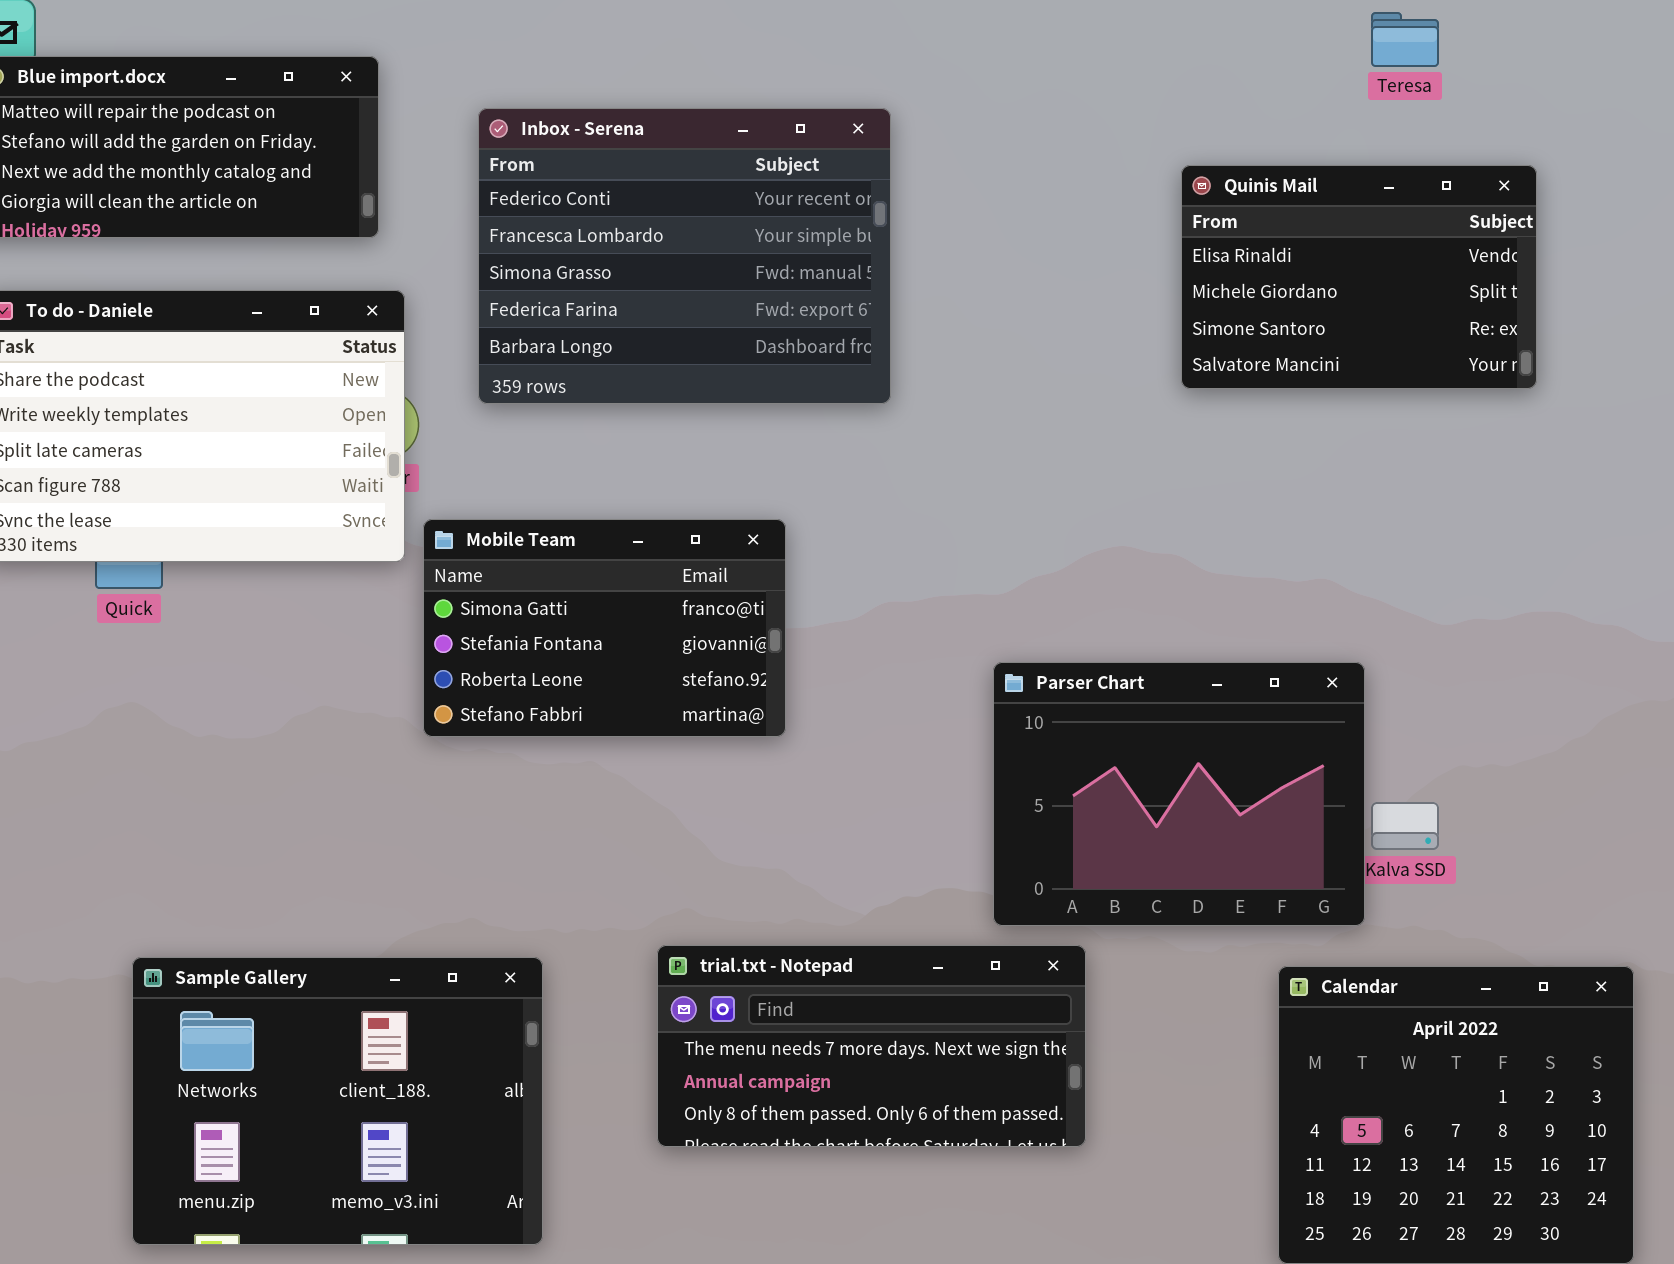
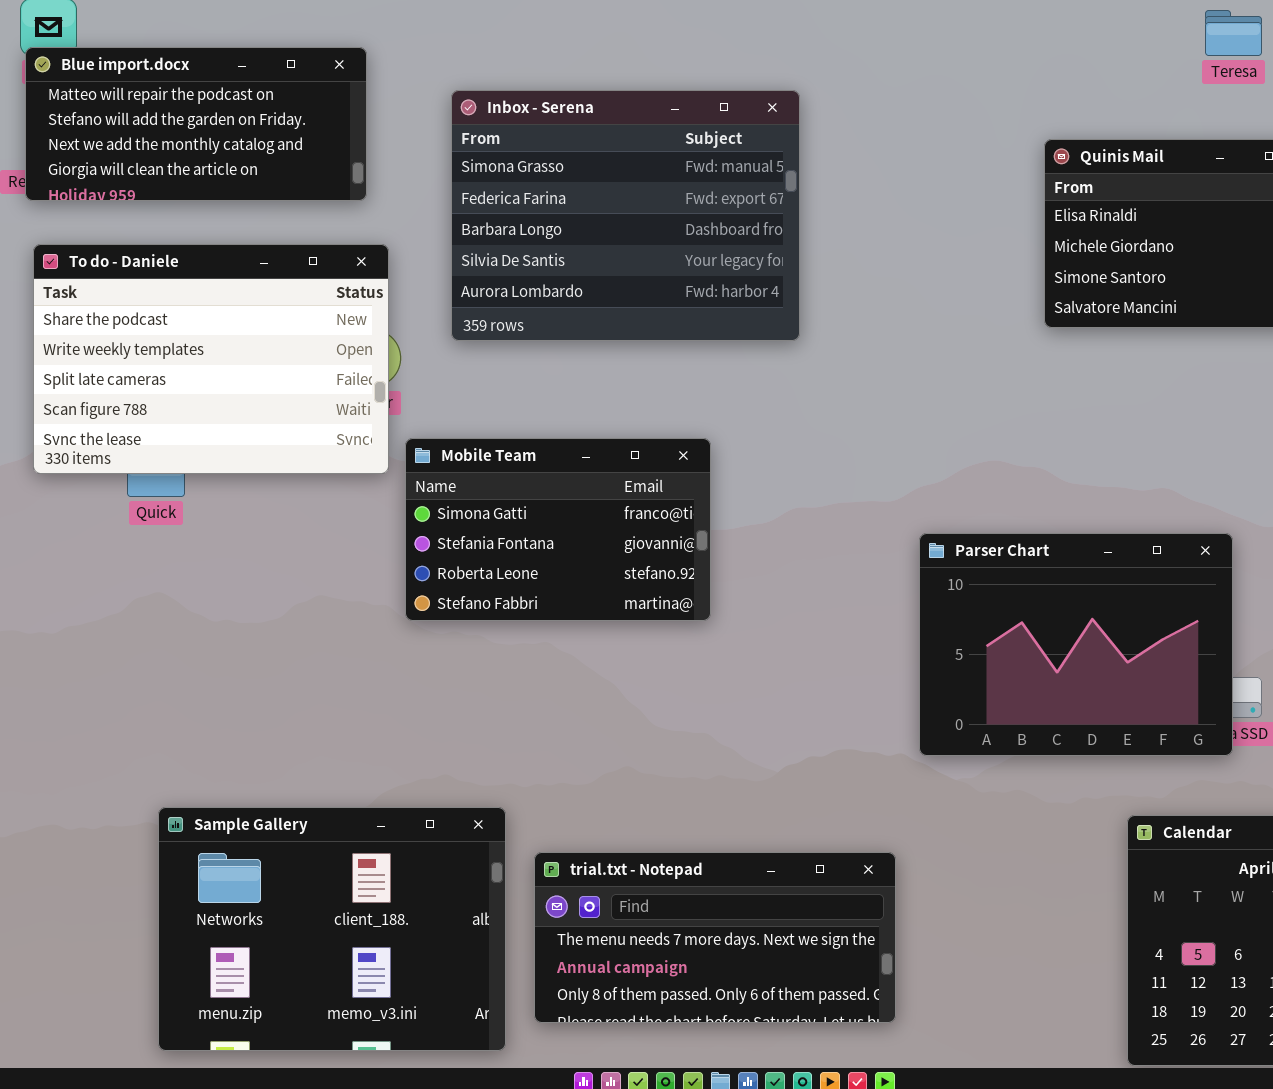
Inbox - Serena: [478,108,891,404] -> [451,90,800,341], scrolled down 2 rows
Parser Chart: [993,662,1365,926] -> [919,533,1233,756], moved
trial.txt - Notepad: [657,945,1086,1147] -> [534,852,896,1023], moved

